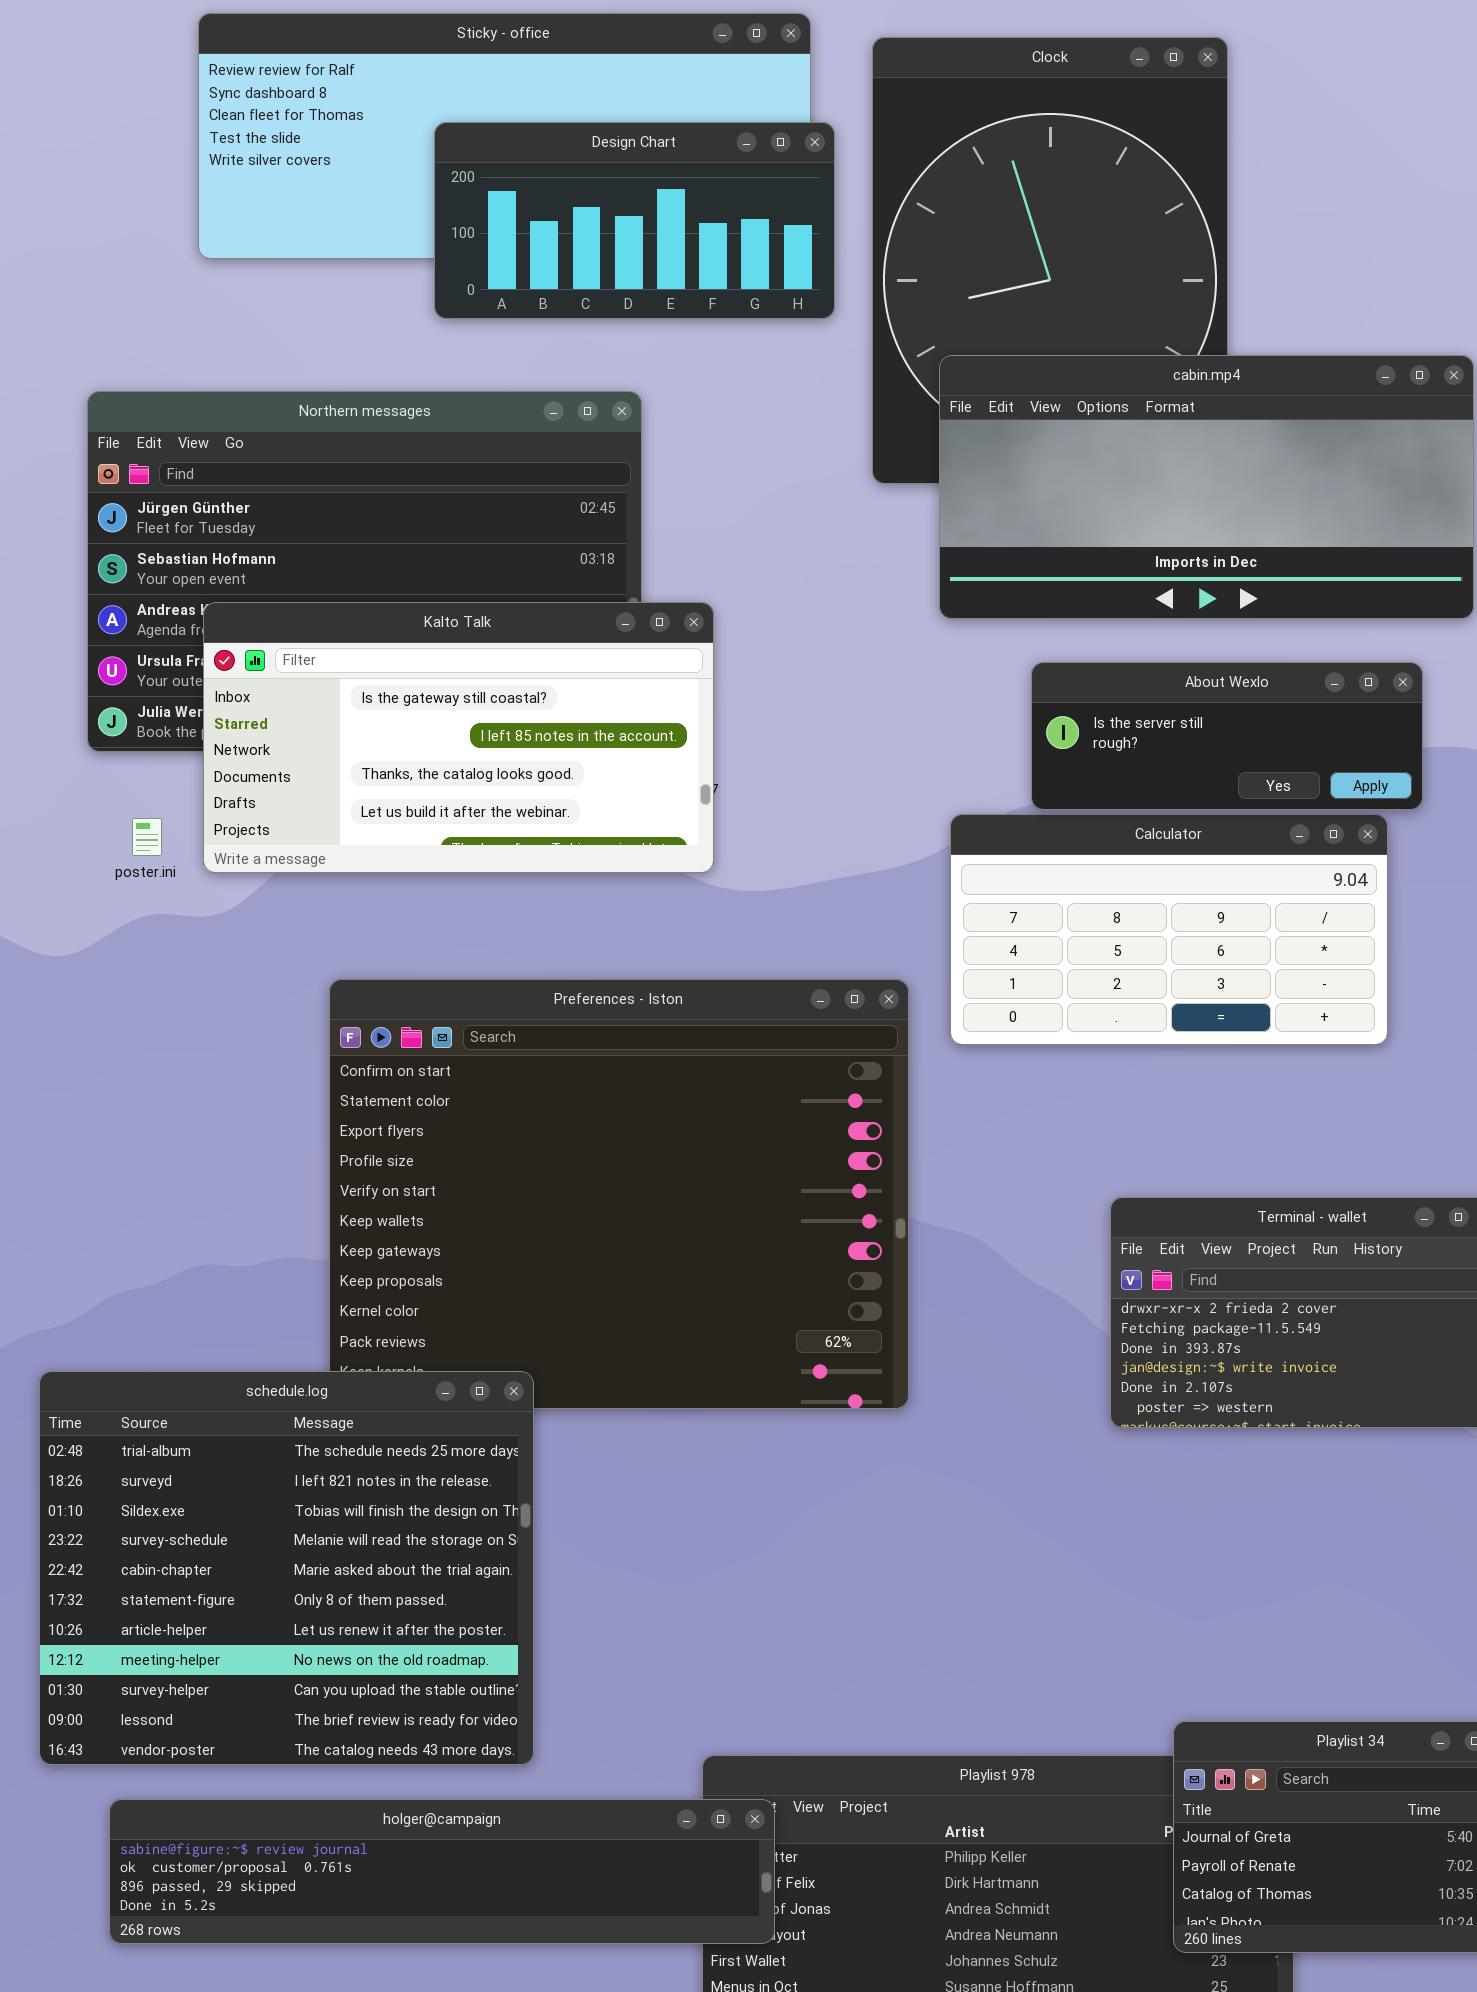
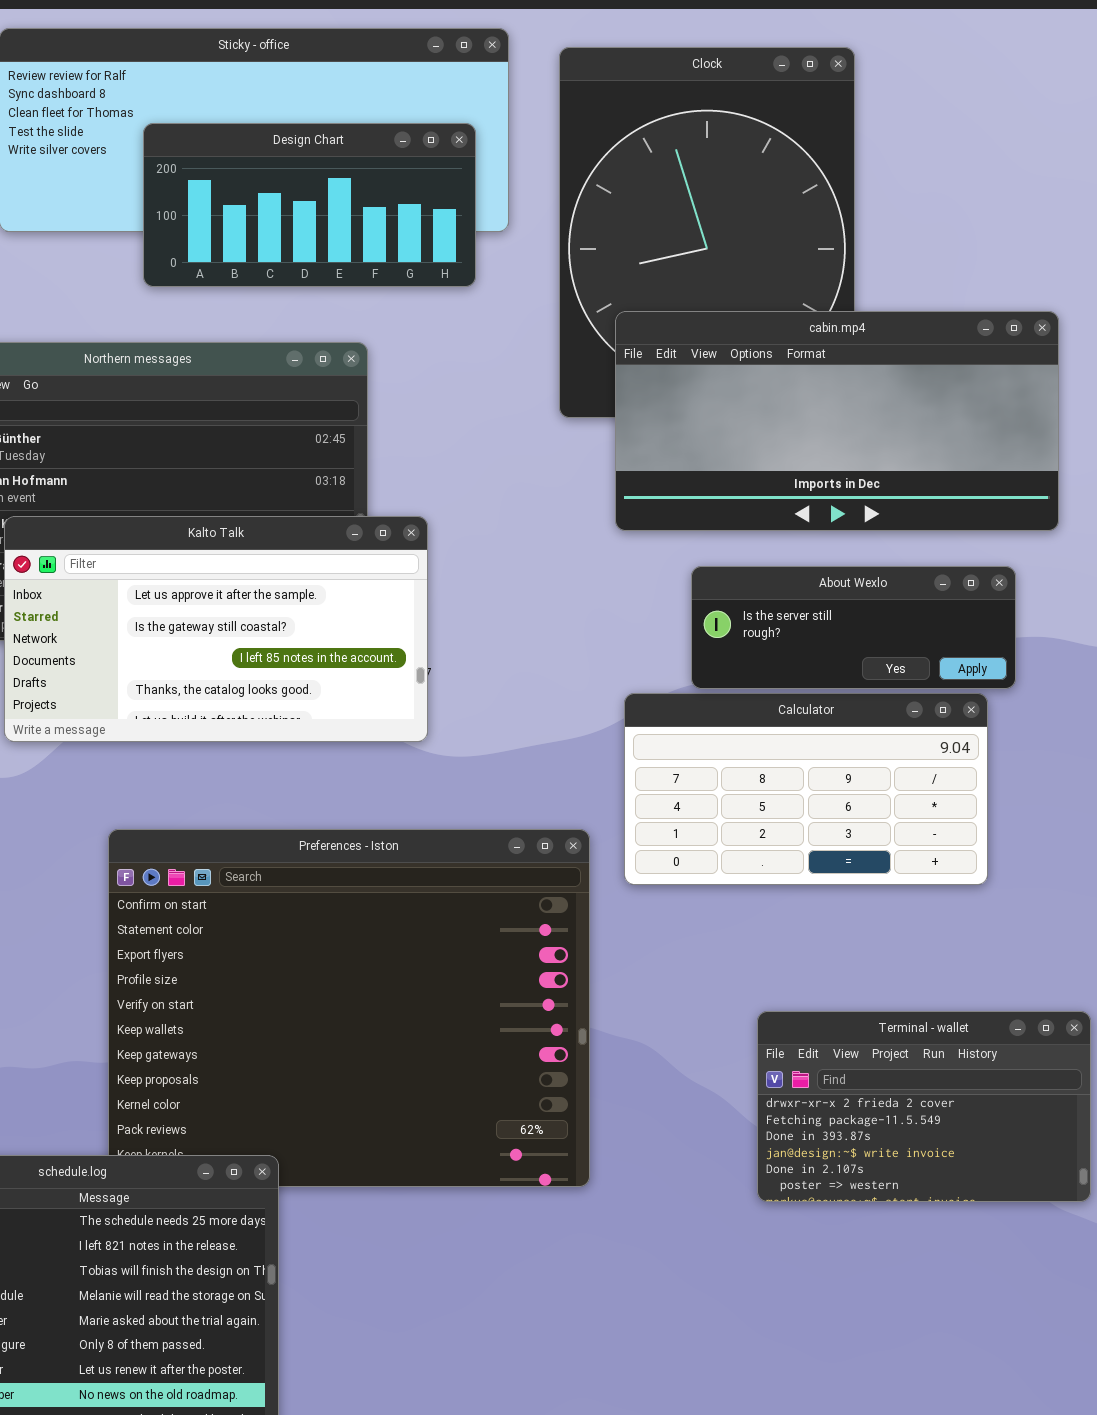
Design Chart: [434,122,835,319] -> [143,123,476,287], moved
Kalto Talk: [203,602,714,873] -> [4,516,428,742], scrolled up 1 row

